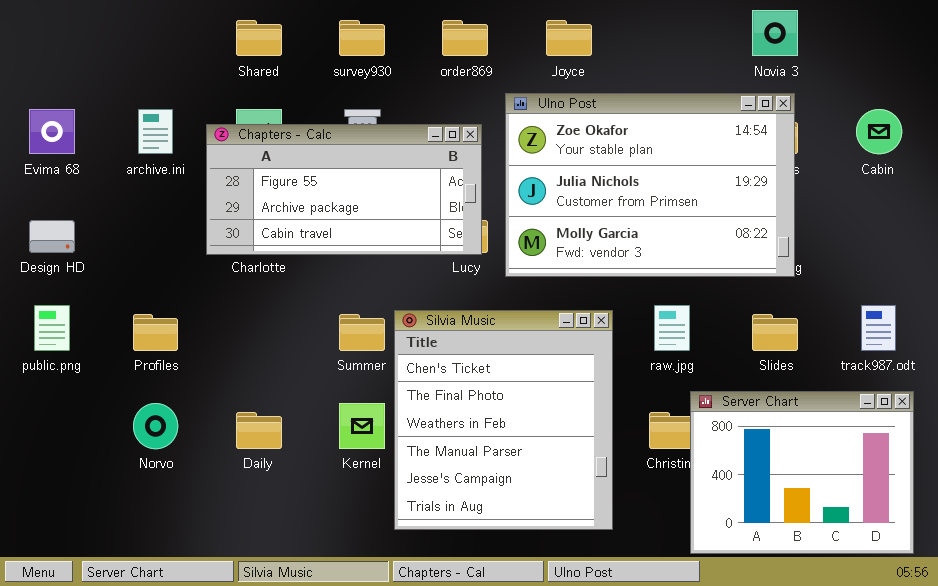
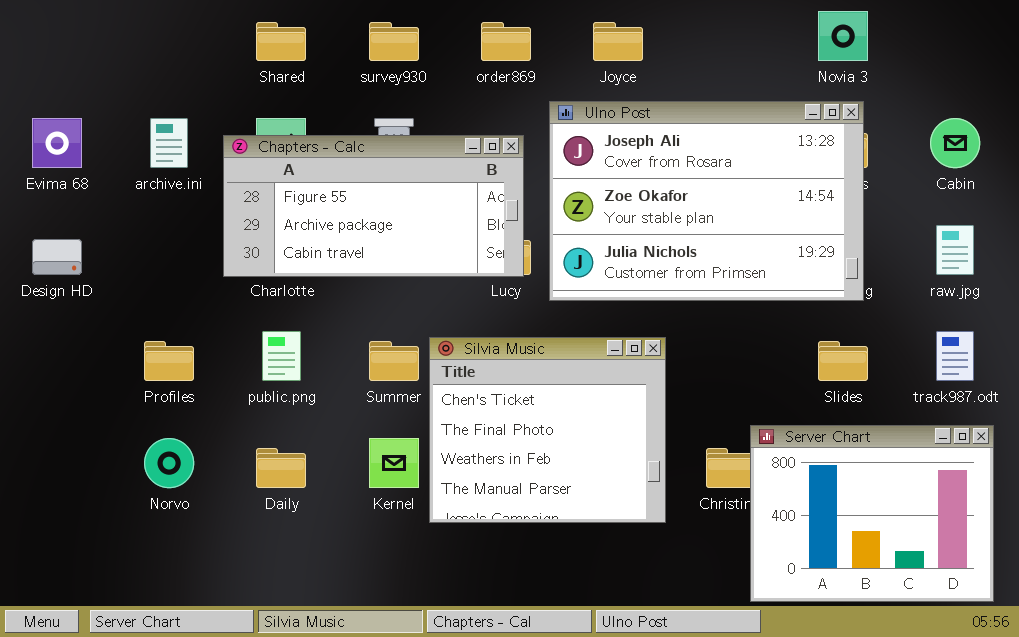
Ulno Post: [505,93,795,277] -> [549,101,864,301], scrolled up 1 row
public.png: [34,305,70,351] -> [262,331,301,381], moved
raw.jpg: [654,305,690,351] -> [936,225,974,275], moved
Silvia Music: [394,310,613,530] -> [429,337,666,523], resized

